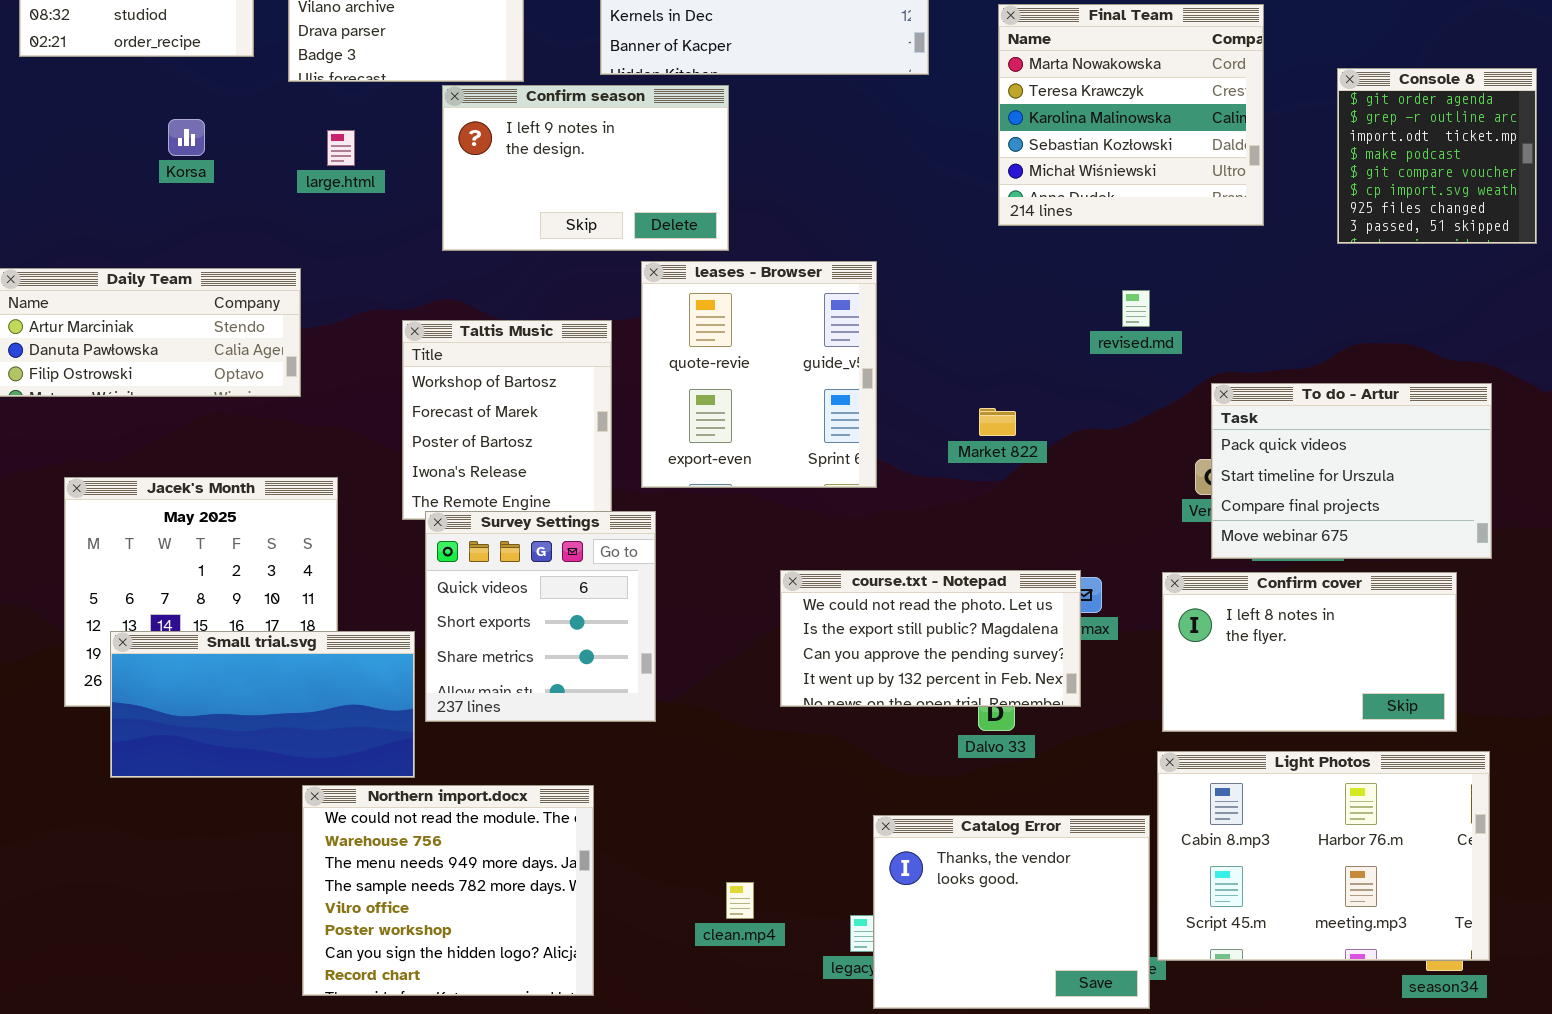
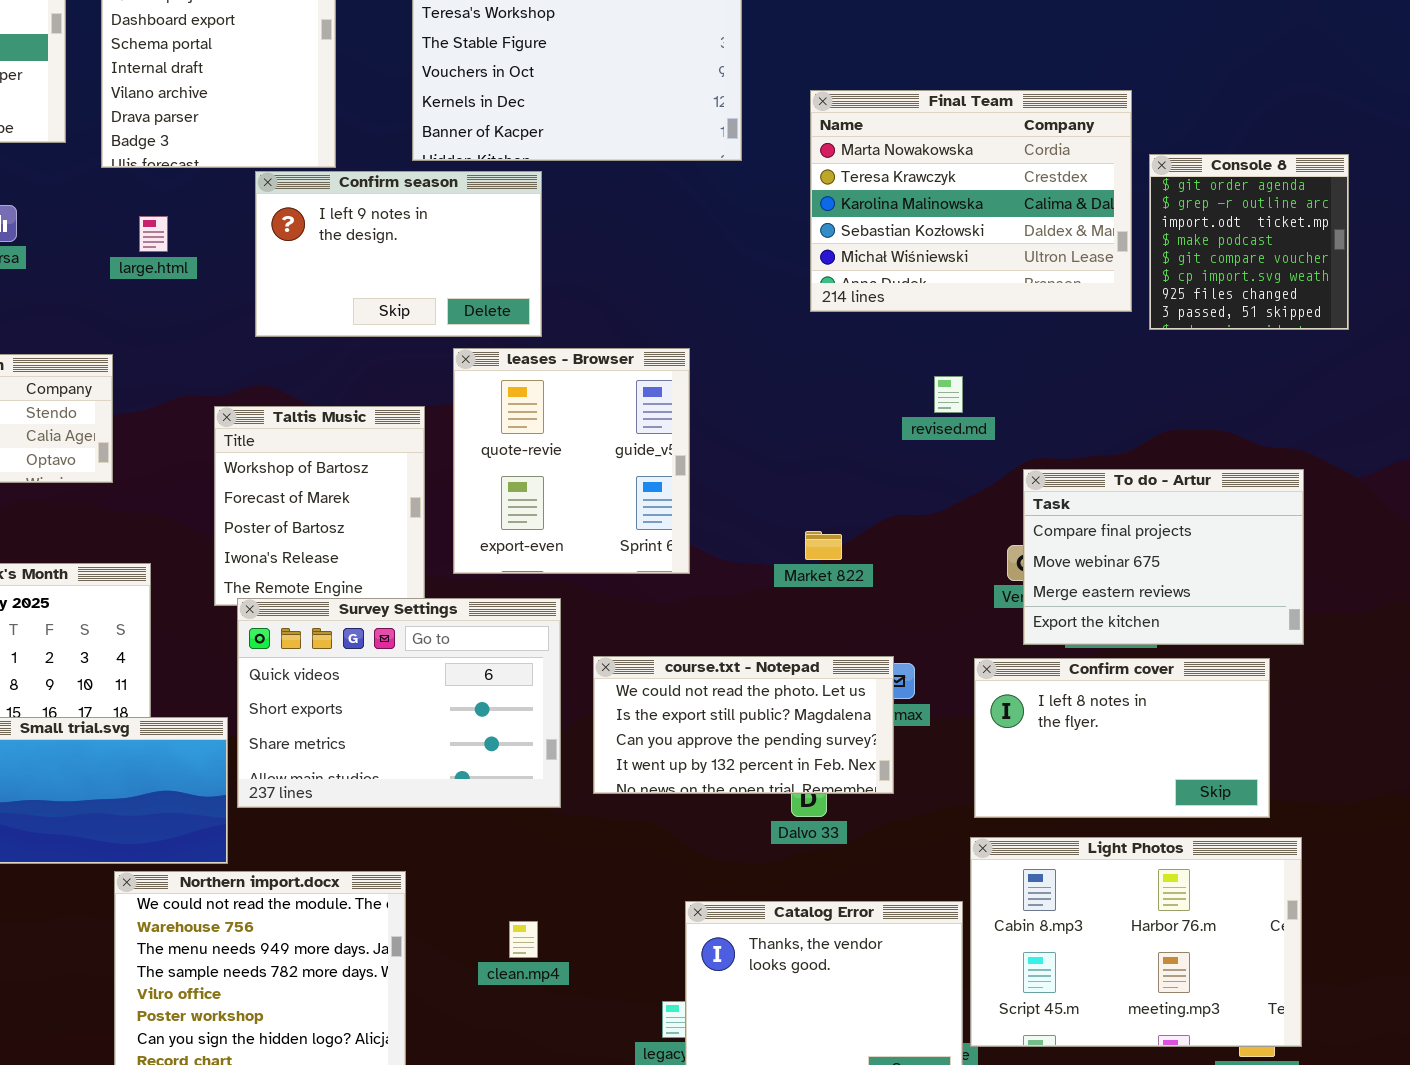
Final Team: [998,4,1264,226] -> [810,90,1132,312], resized
To do - Artur: [1211,383,1492,559] -> [1023,469,1304,645], scrolled down 2 rows
Market 822: [979,408,1016,436] -> [805,531,842,560], moved
Survey Settings: [425,511,656,722] -> [237,598,561,808], resized
clean.mp4: [726,882,754,919] -> [509,921,538,958], moved

